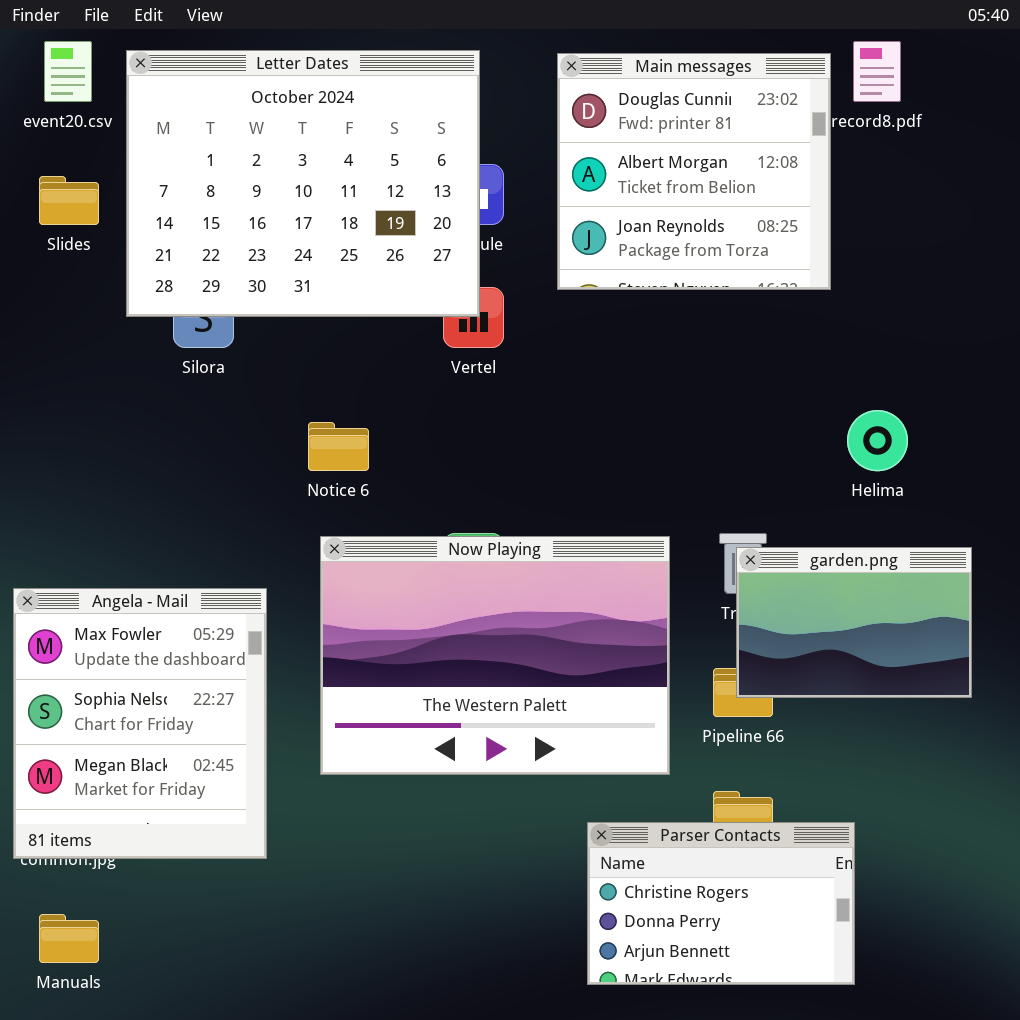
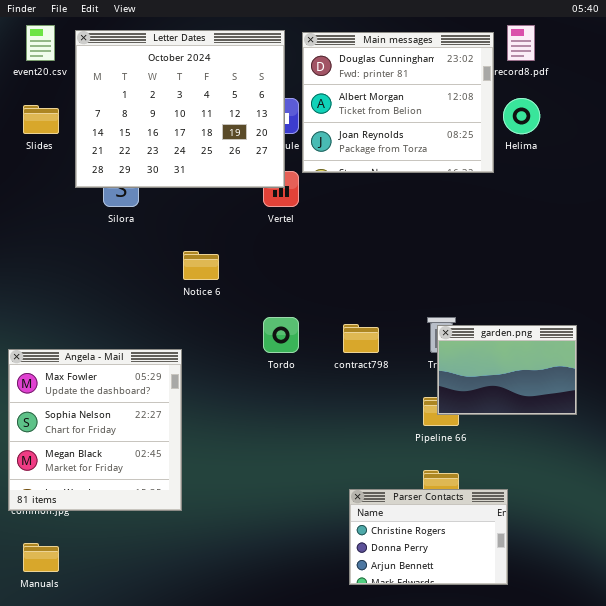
Main messages: [557,53,831,290] -> [302,32,494,173], resized
Helima: [847,410,908,471] -> [503,98,540,134], moved
Now Playing: [320,536,670,775] -> none, closed
Angela - Mail: [13,588,267,859] -> [8,349,182,511], resized

